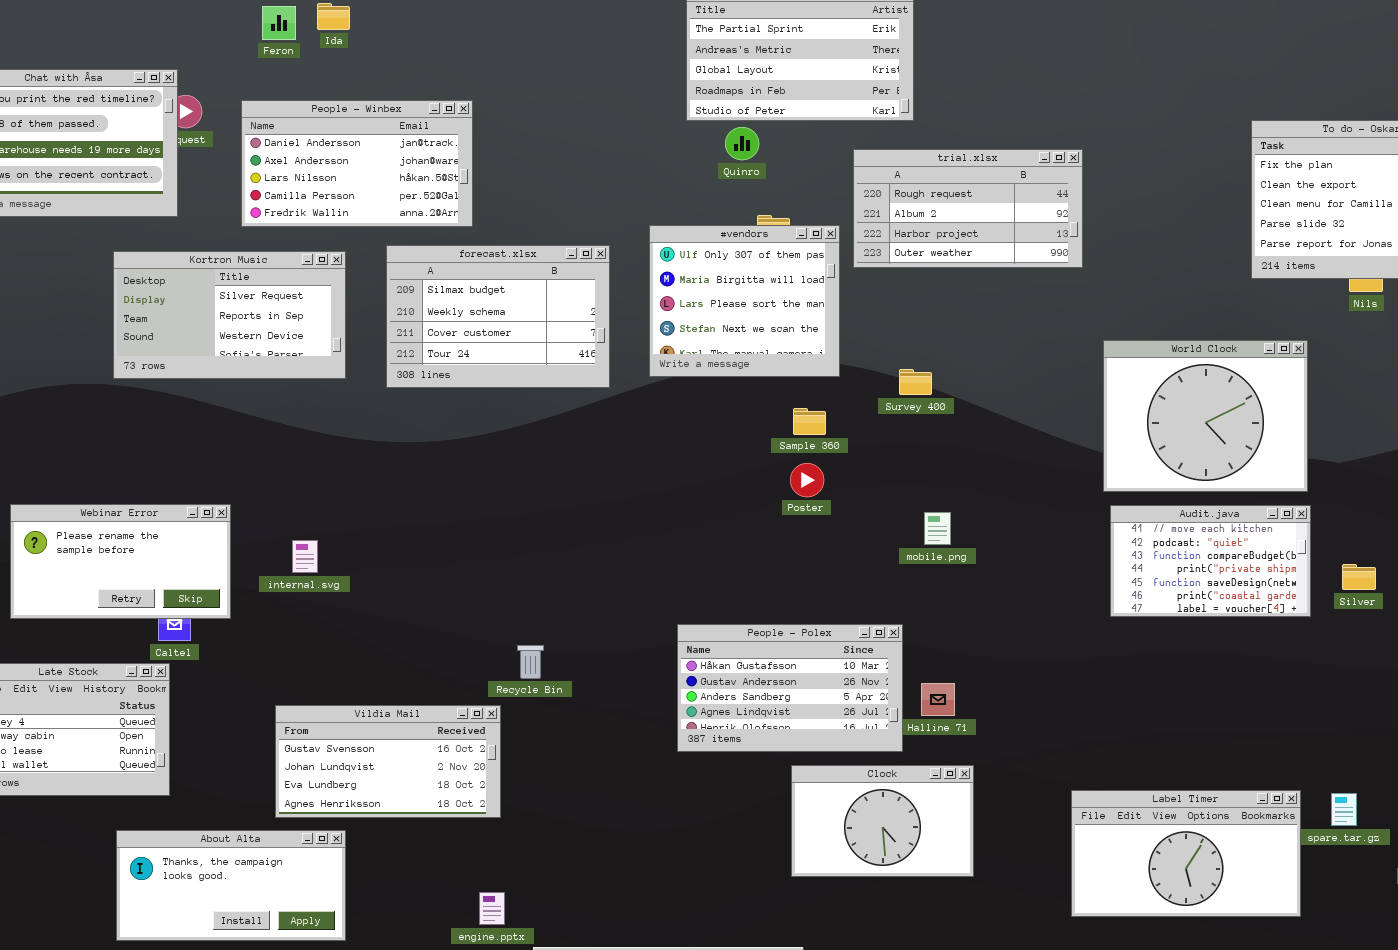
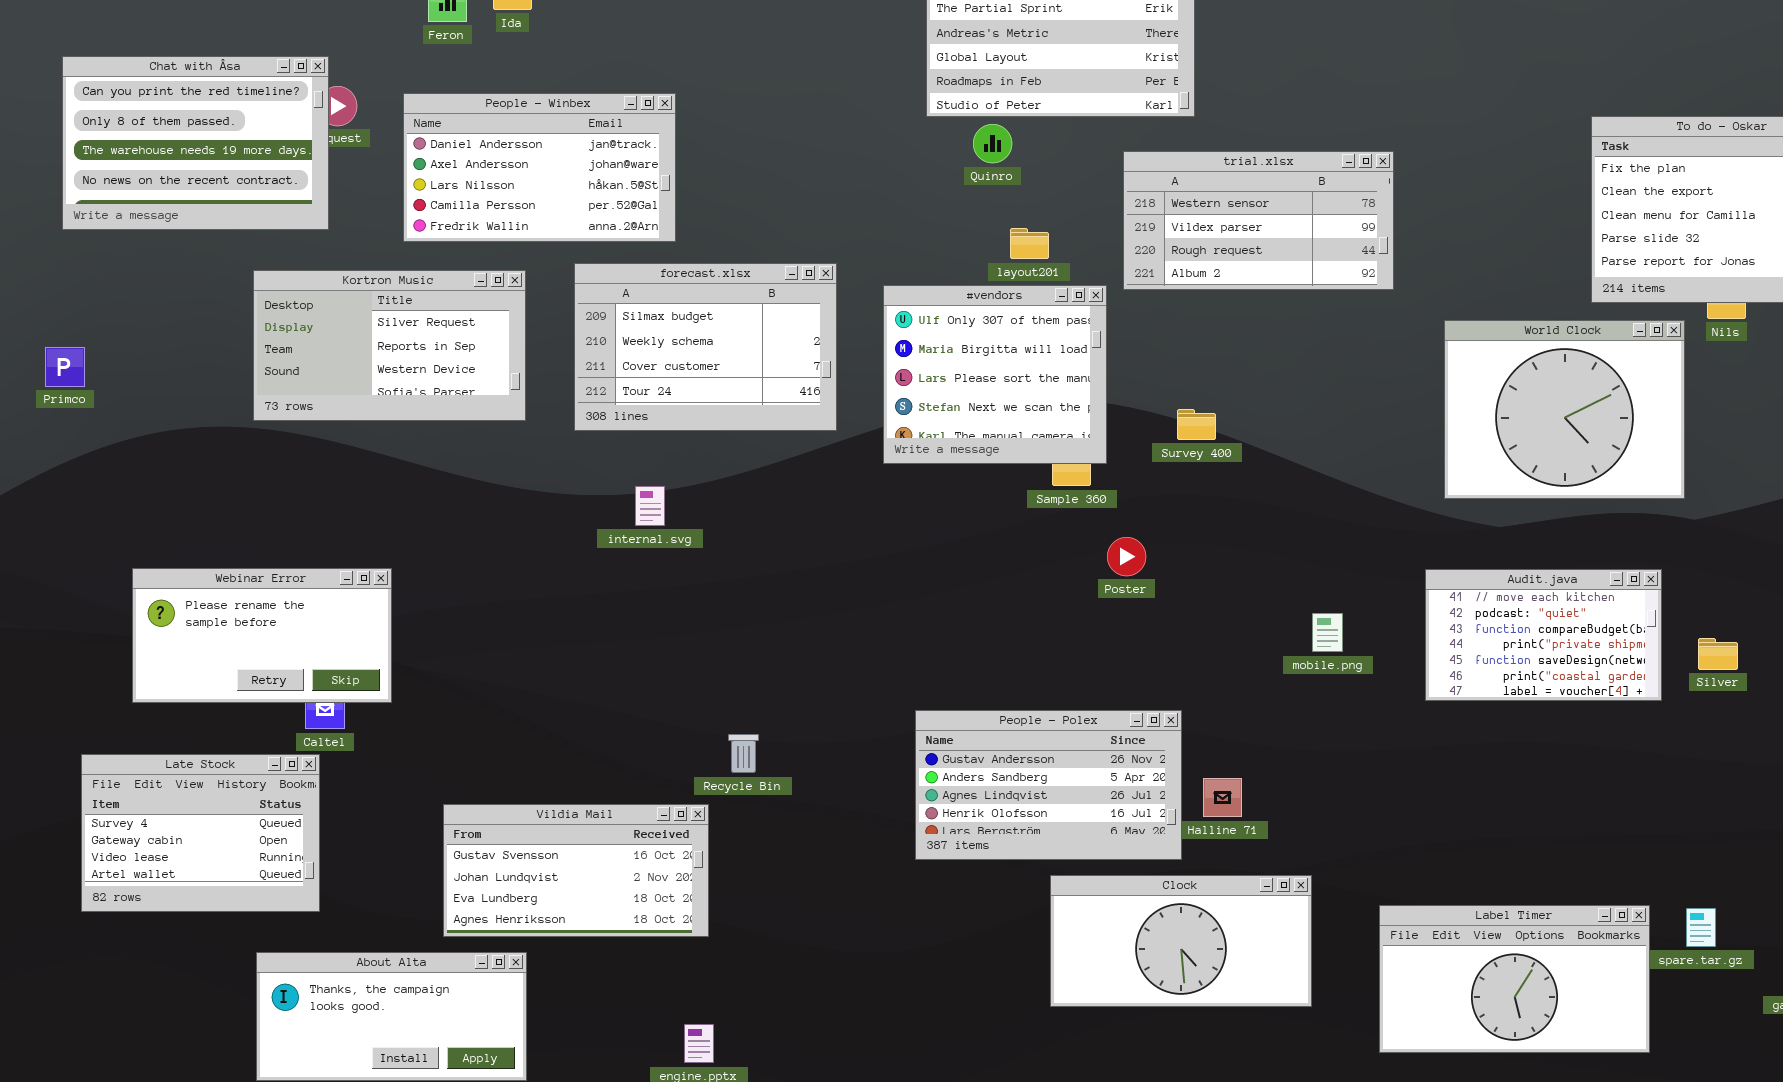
trial.xlsx: [853,149,1083,268] -> [1123,151,1394,290], scrolled up 2 rows
#vendors: [649,225,840,377] -> [883,285,1107,464], moved
World Clock: [1103,340,1308,492] -> [1444,320,1685,499], moved
Poster: [790,463,824,497] -> [1107,537,1146,576], moved
mobile.png: [924,512,951,545] -> [1312,613,1343,652], moved
internal.svg: [292,540,318,573] -> [635,486,665,526], moved
People - Polex: [677,624,903,752] -> [915,710,1182,860], scrolled down 1 row
Clock: [791,765,974,877] -> [1050,875,1312,1007], resized

